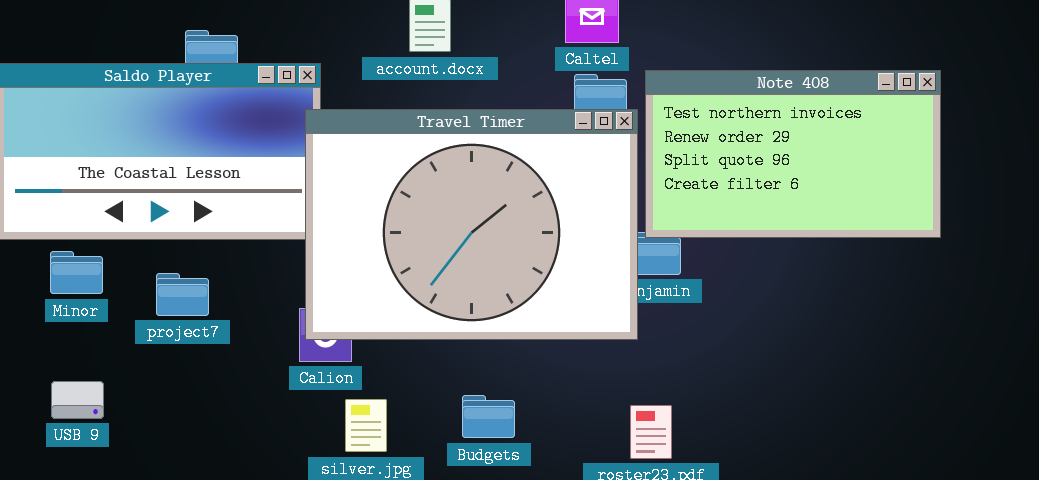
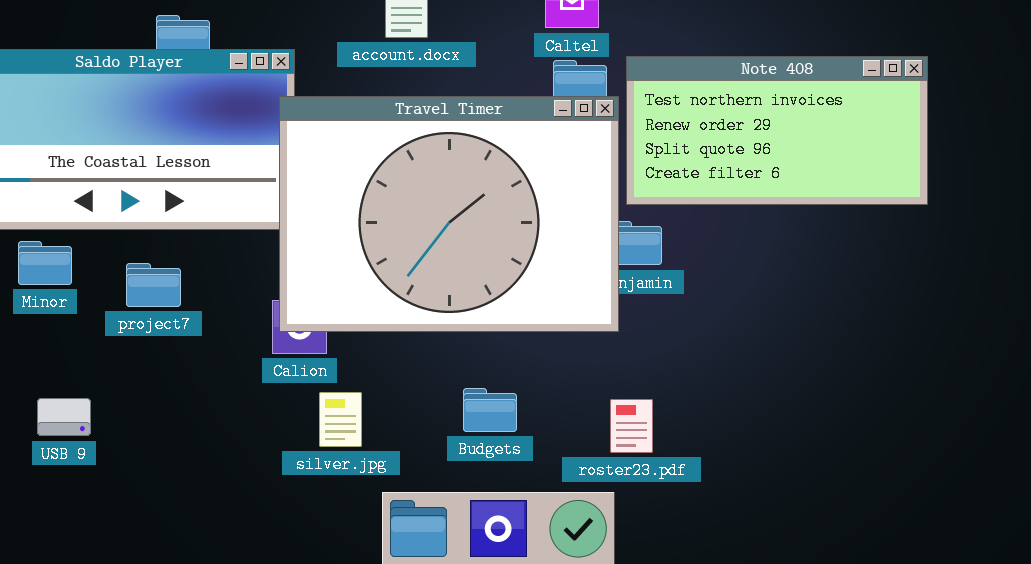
Note 408: [645,70,941,238] -> [626,56,928,205], resized
USB 9: [51,381,104,419] -> [37,398,91,436], moved
Budgets: [462,395,515,438] -> [463,388,517,432], moved

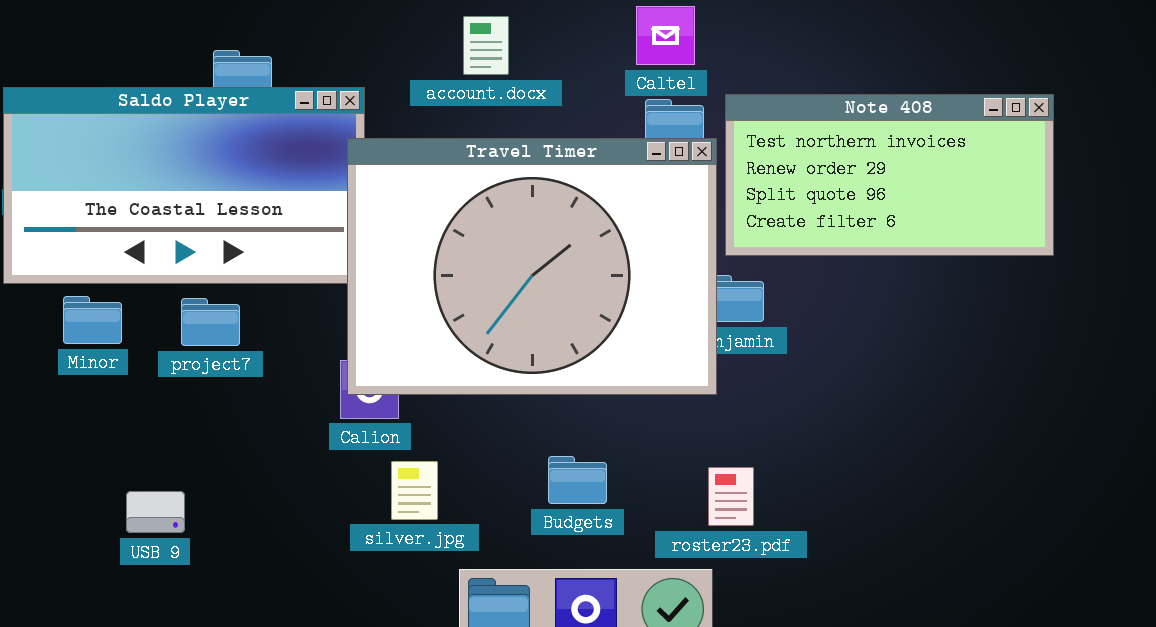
project7: [126,263,181,307] -> [181,298,240,346], moved
USB 9: [37,398,91,436] -> [126,491,185,533], moved

